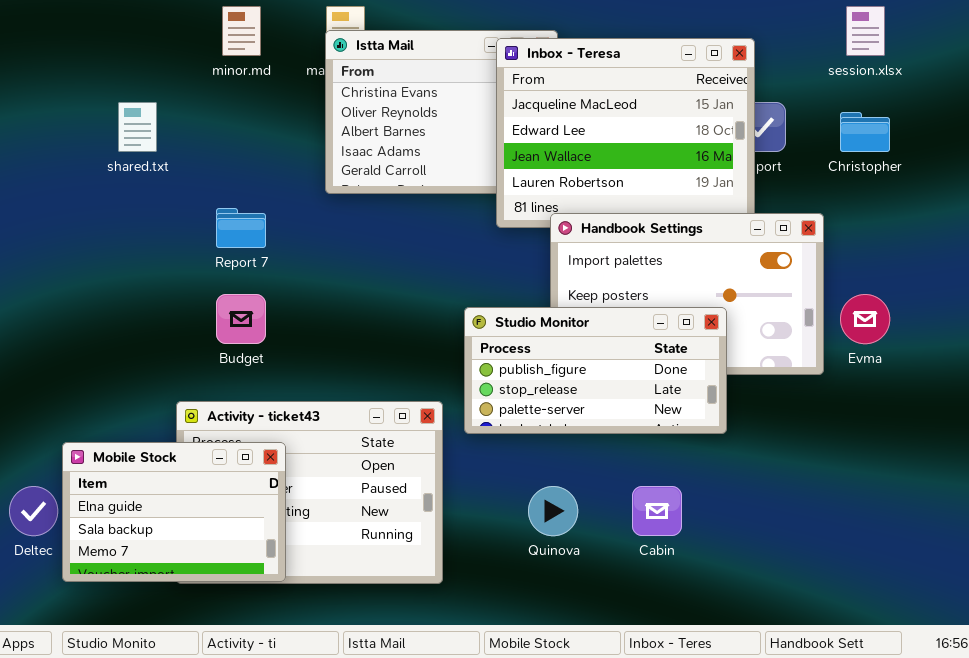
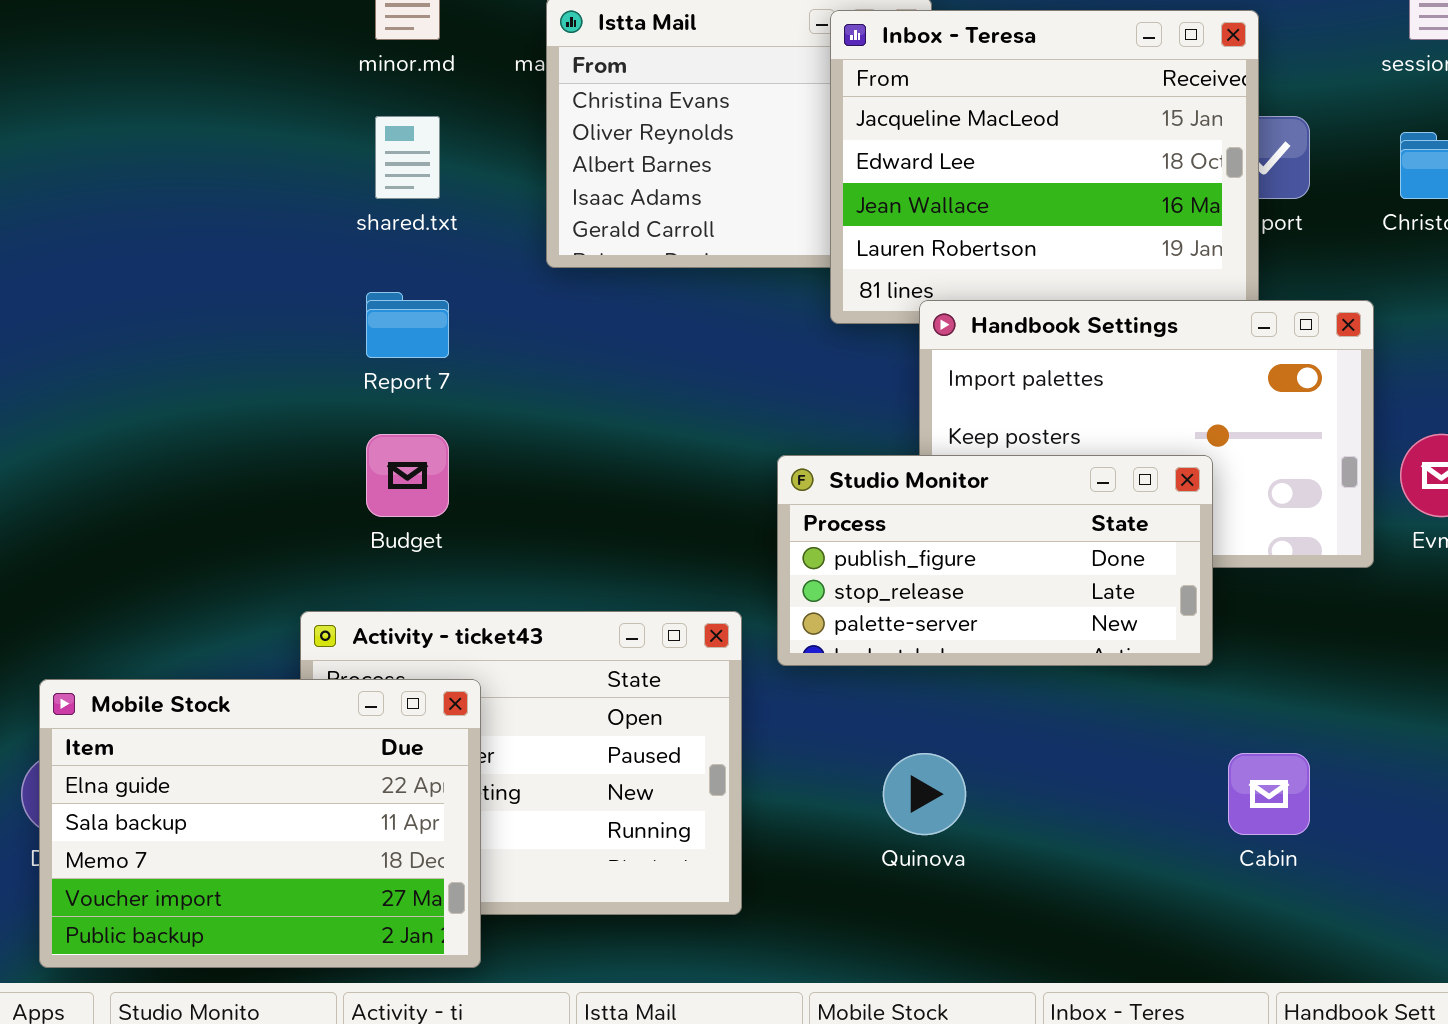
shared.txt: [118,102,157,152] -> [375,116,440,199], moved
Mobile Stock: [62,442,286,582] -> [39,679,481,968], resized
Cabin: [632,486,682,536] -> [1228,753,1310,835], moved

